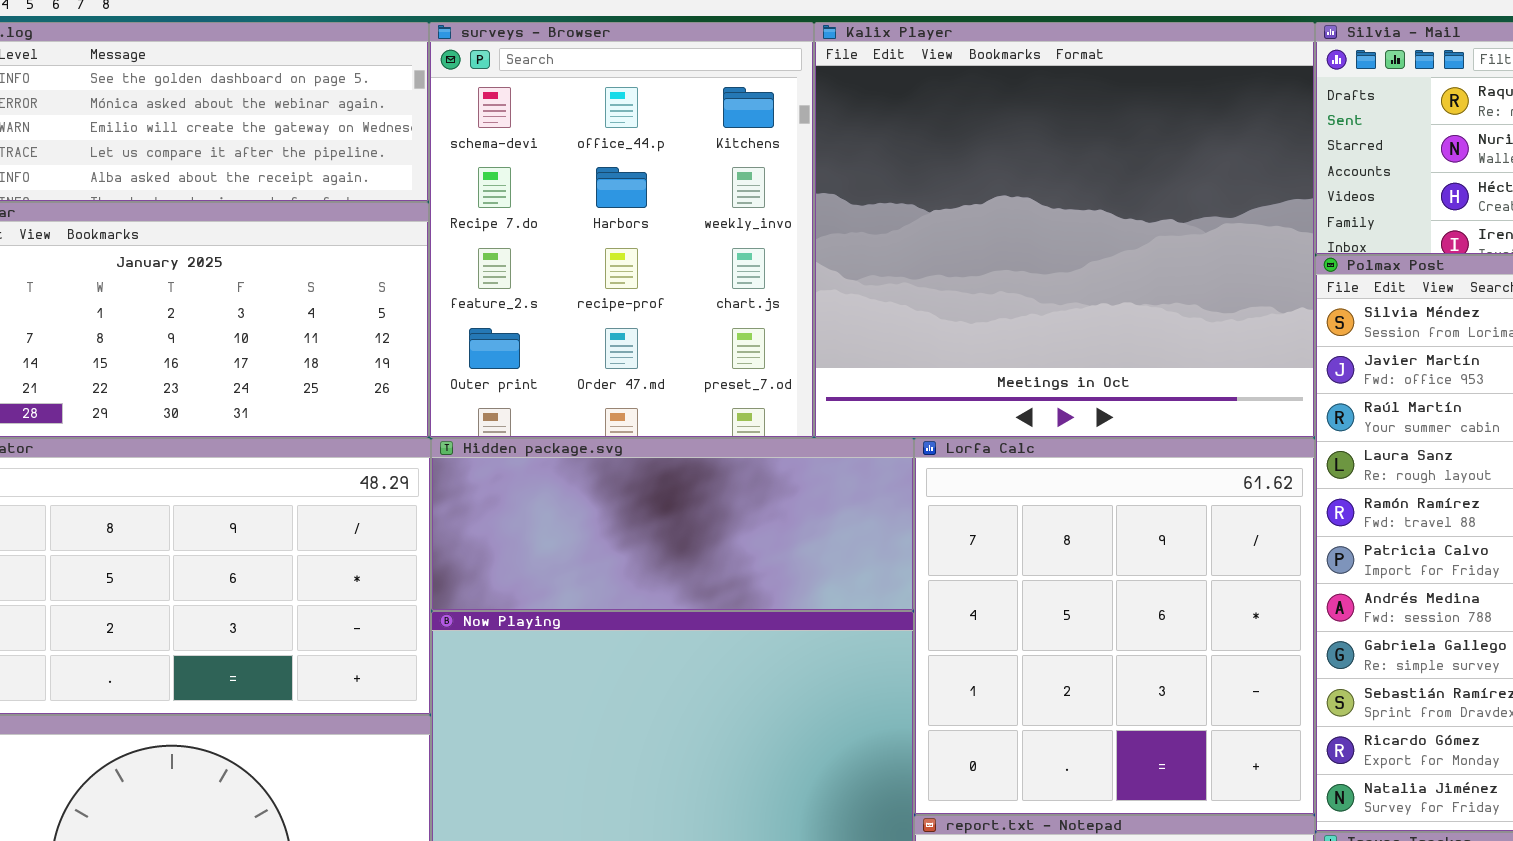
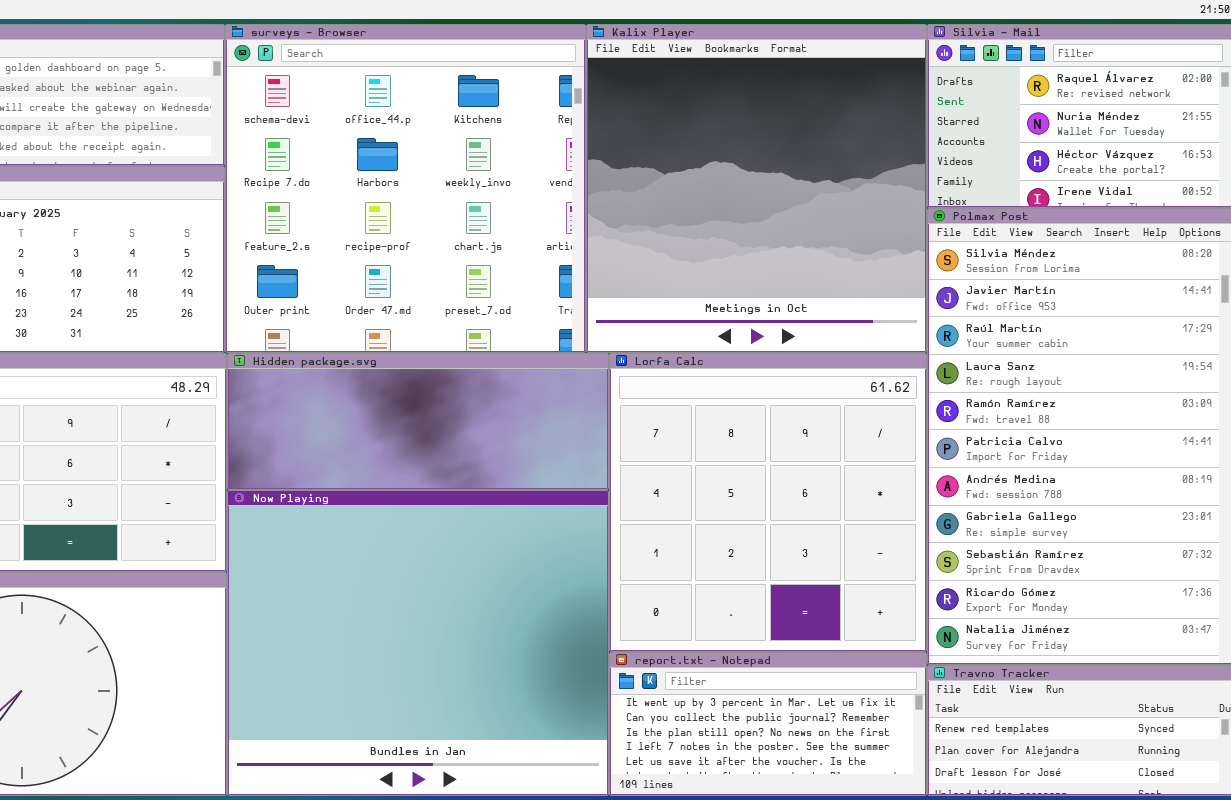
surveys - Browser: [429,22,814,438] -> [225,24,586,353], resized
Kalix Player: [814,22,1315,438] -> [586,24,927,353], resized

